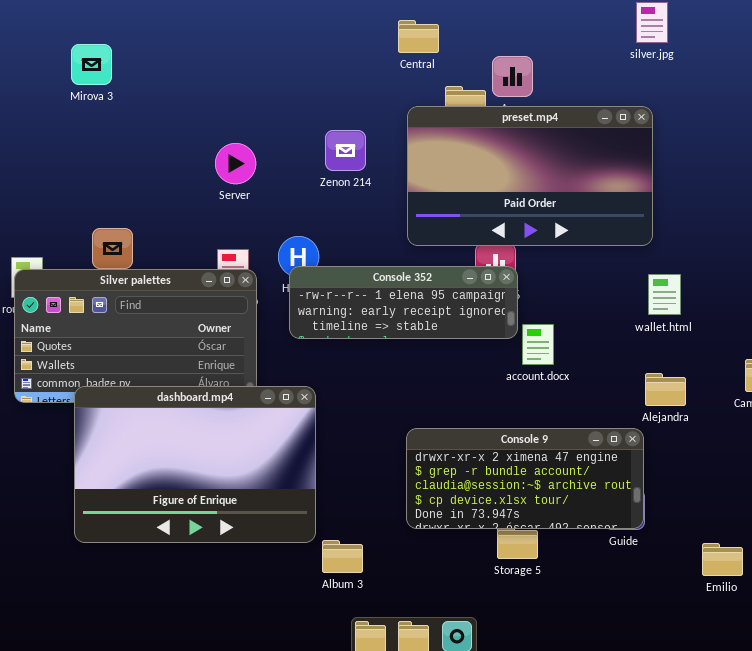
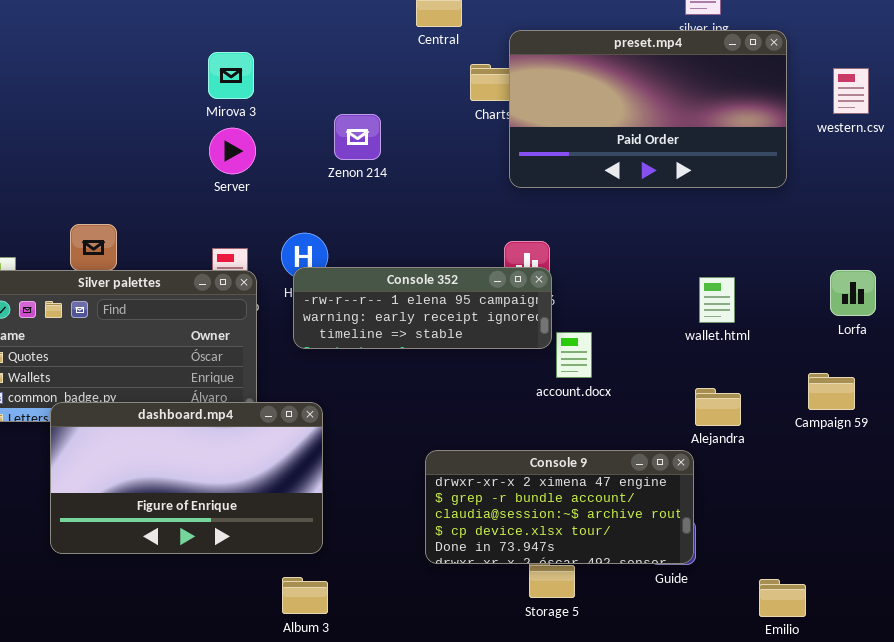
Mirova 3: [71,44,112,85] -> [208,52,254,99], moved
preset.mp4: [407,106,653,246] -> [509,30,787,188], moved
dashboard.mp4: [74,386,316,543] -> [50,402,323,554], resized
Album 3: [322,540,363,573] -> [282,577,328,614], moved

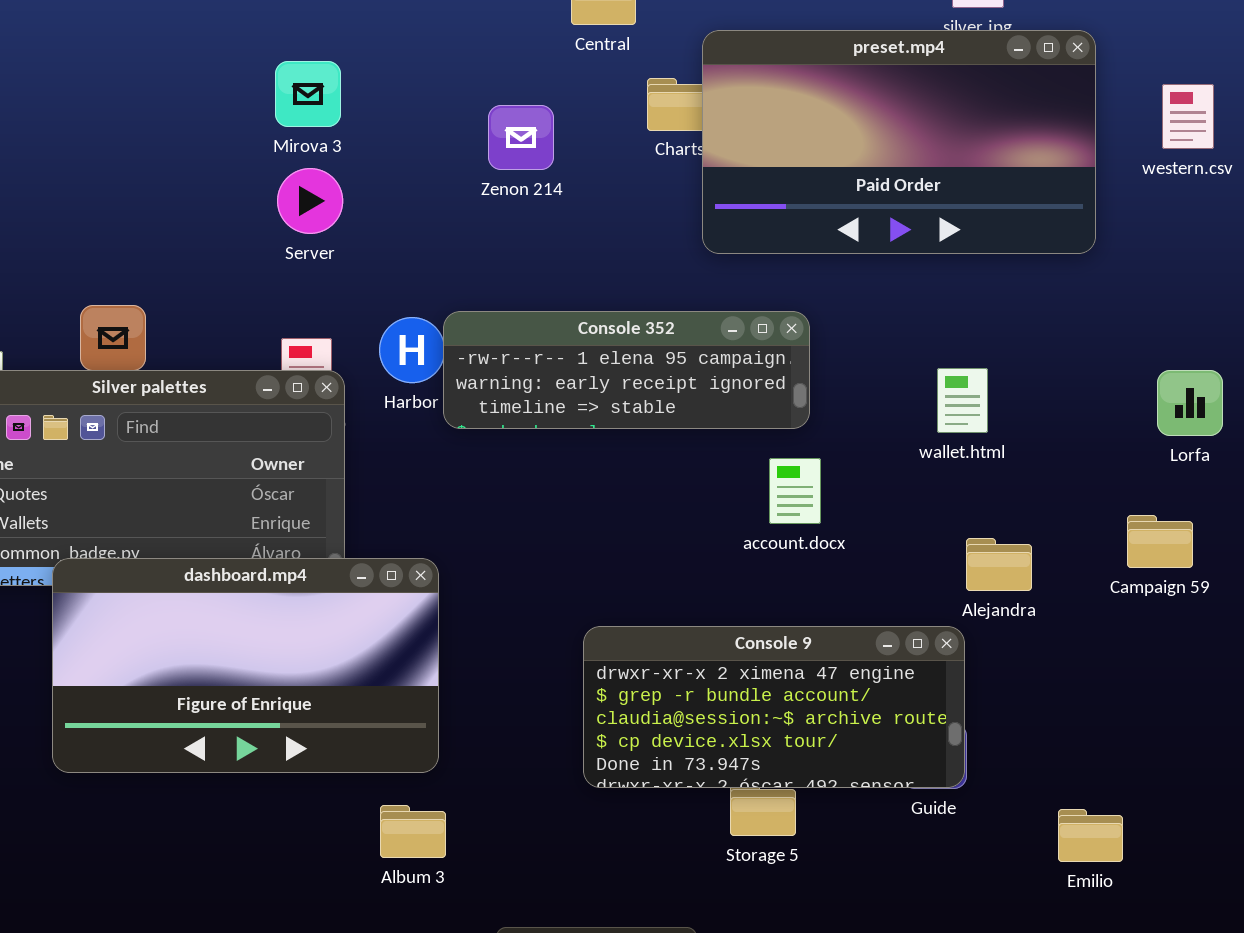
Zenon 214: [334,114,381,160] -> [488,105,554,170], moved
Console 352: [293,267,552,349] -> [443,311,810,429], moved
wallet.html: [699,277,735,323] -> [937,368,988,433], moved

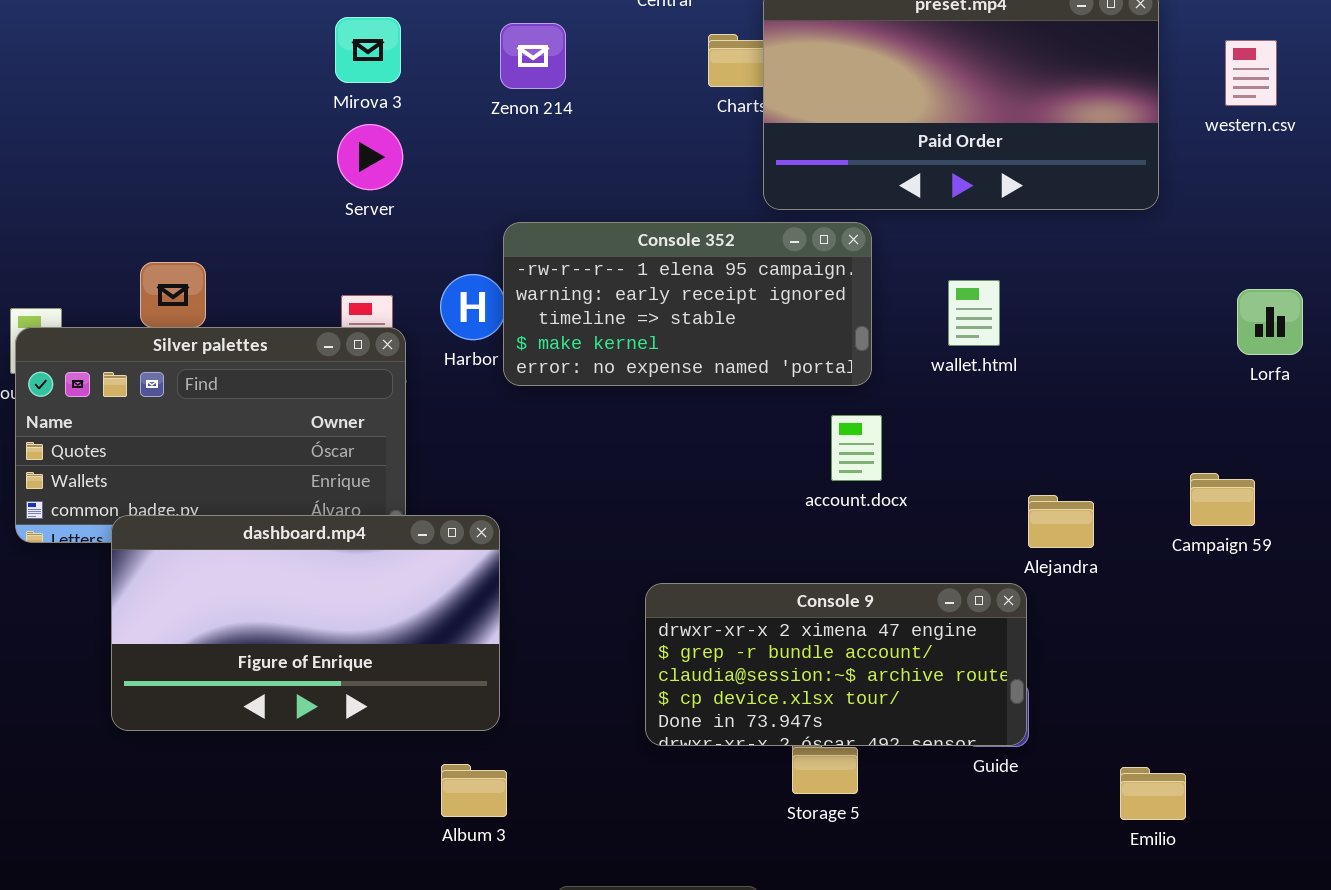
Zenon 214: [488,105,554,170] -> [500,23,566,89], moved
Console 352: [443,311,810,429] -> [503,222,872,386], resized
wallet.html: [937,368,988,433] -> [948,280,1000,346], moved
Lorfa: [1157,370,1223,436] -> [1237,289,1303,355], moved

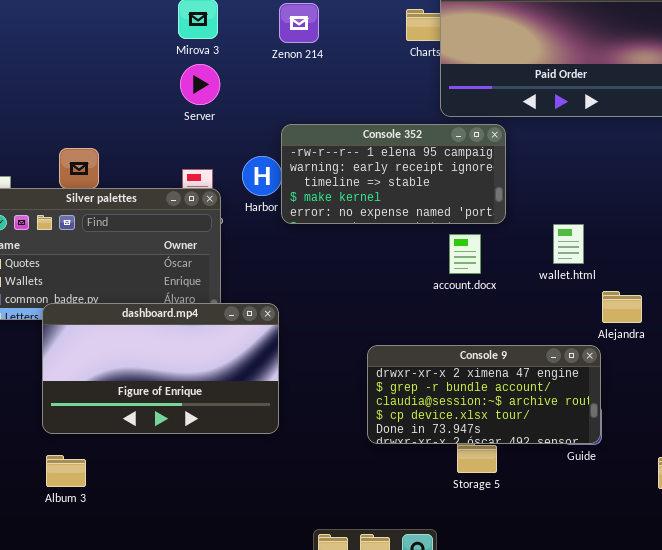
wallet.html: [948,280,1000,346] -> [553,224,584,264], moved
account.docx: [831,415,882,481] -> [449,234,481,274], moved
Album 3: [441,764,507,817] -> [46,455,86,487], moved

